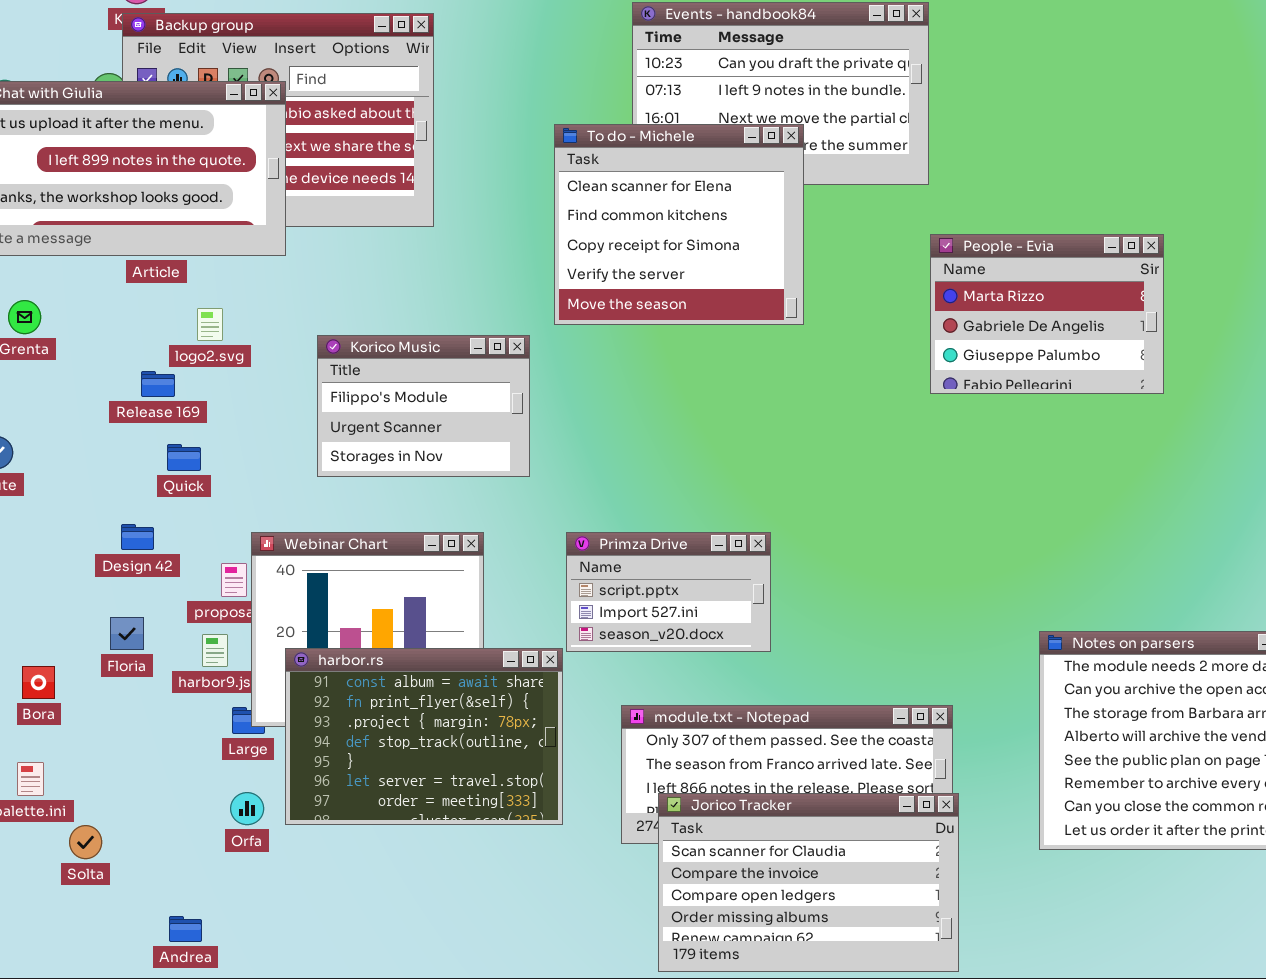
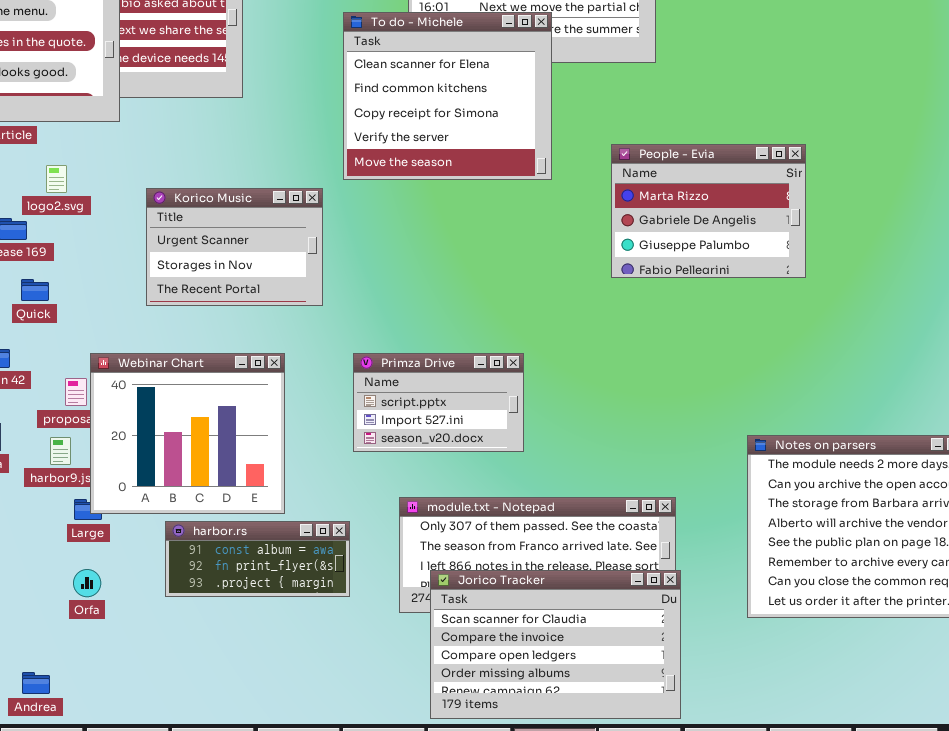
People - Evia: [930,234,1164,394] -> [611,144,806,278], moved
Korico Music: [317,335,530,477] -> [146,188,323,306], scrolled down 1 row
harbor.rs: [285,648,563,825] -> [165,521,350,597], resized

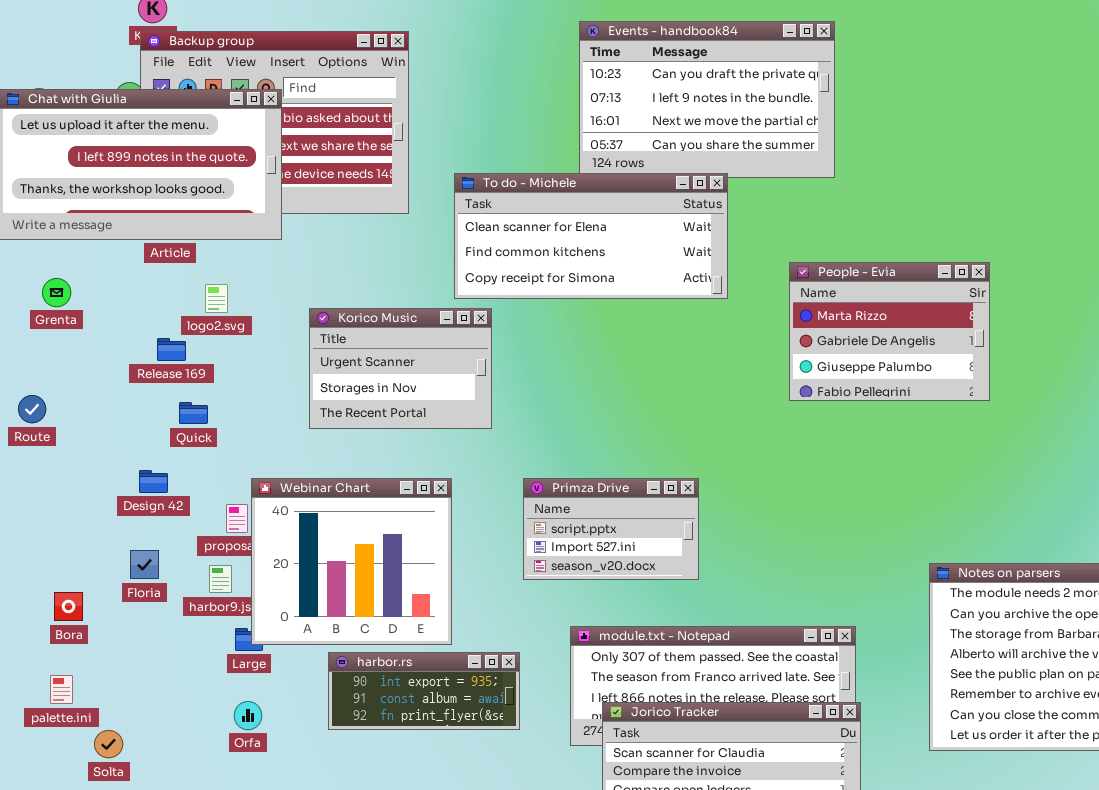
To do - Michele: [343,12,552,180] -> [454,173,728,299], resized
harbor.rs: [165,521,350,597] -> [328,652,520,730], scrolled up 1 row

